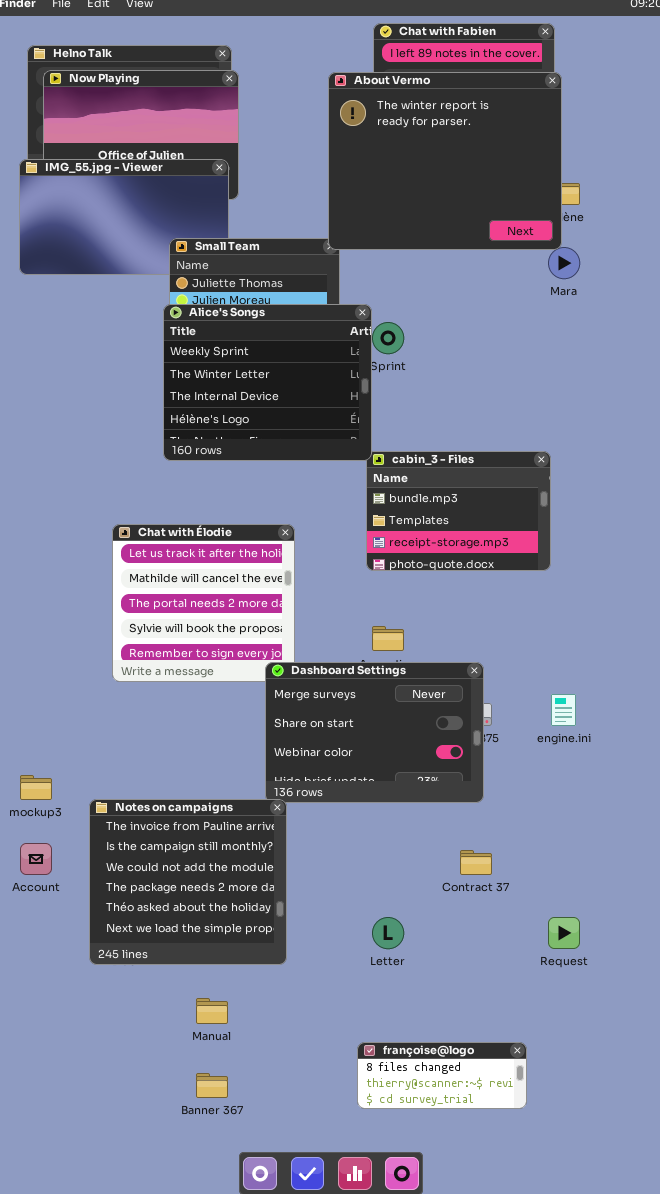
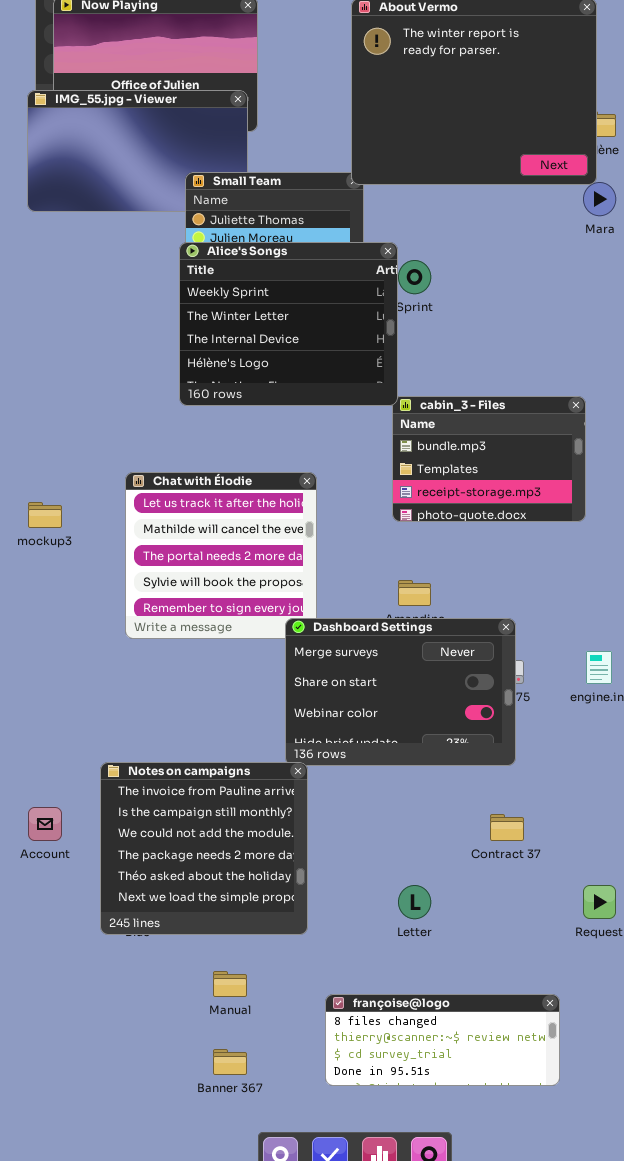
mockup3: [20,775,52,800] -> [28,502,62,528], moved
françoise@logo: [357,1042,527,1109] -> [325,994,560,1086], resized

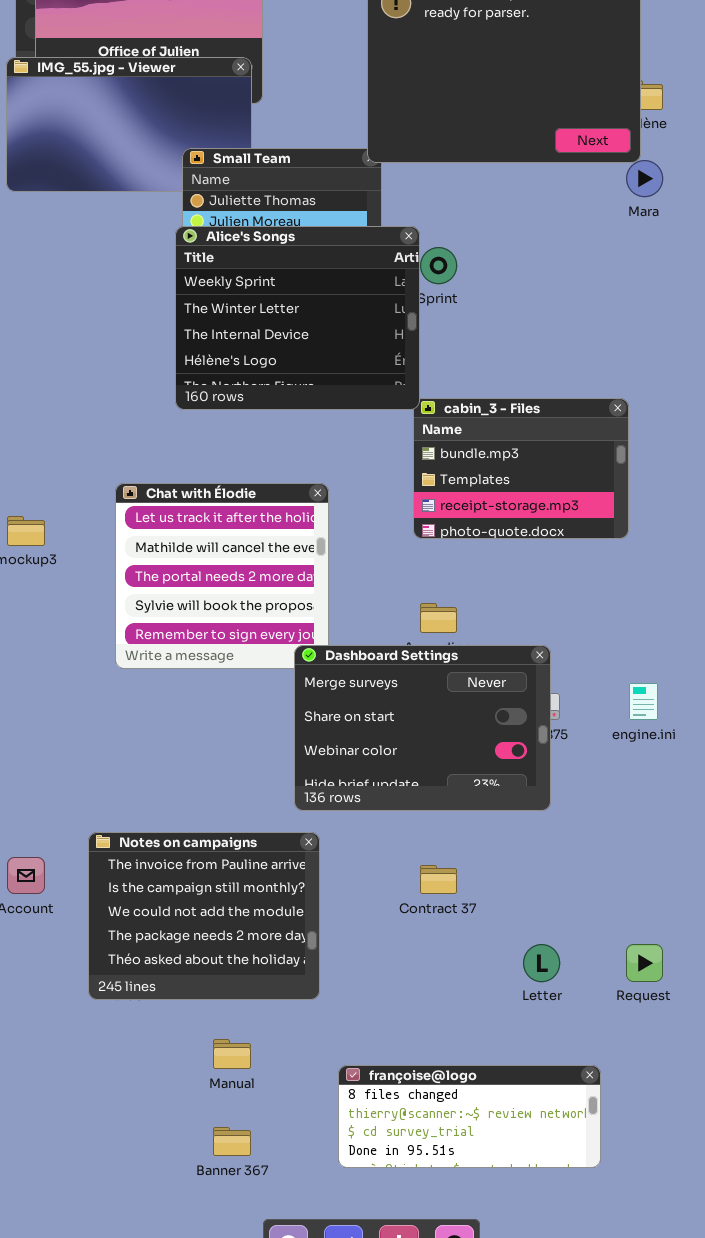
Notes on campaigns: [100,762,308,935] -> [88,832,320,1000], resized
Contract 37: [490,814,524,841] -> [420,865,457,894], moved
Letter: [398,885,431,919] -> [523,944,560,982], moved

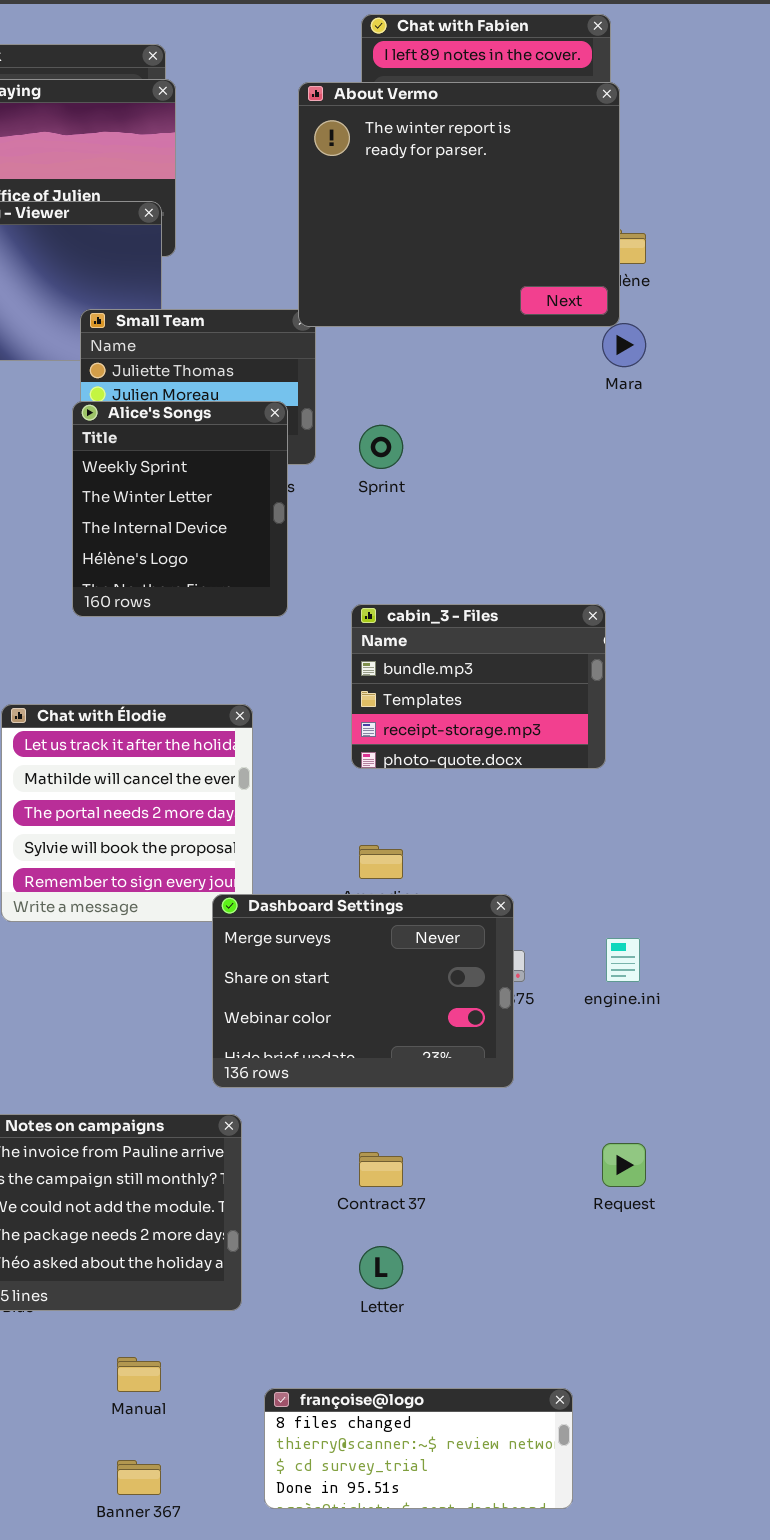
Alice's Songs: [175,226,420,410] -> [72,401,288,617], resized
Letter: [523,944,560,982] -> [359,1246,403,1289], moved
Request: [626,944,663,982] -> [602,1143,646,1187], moved

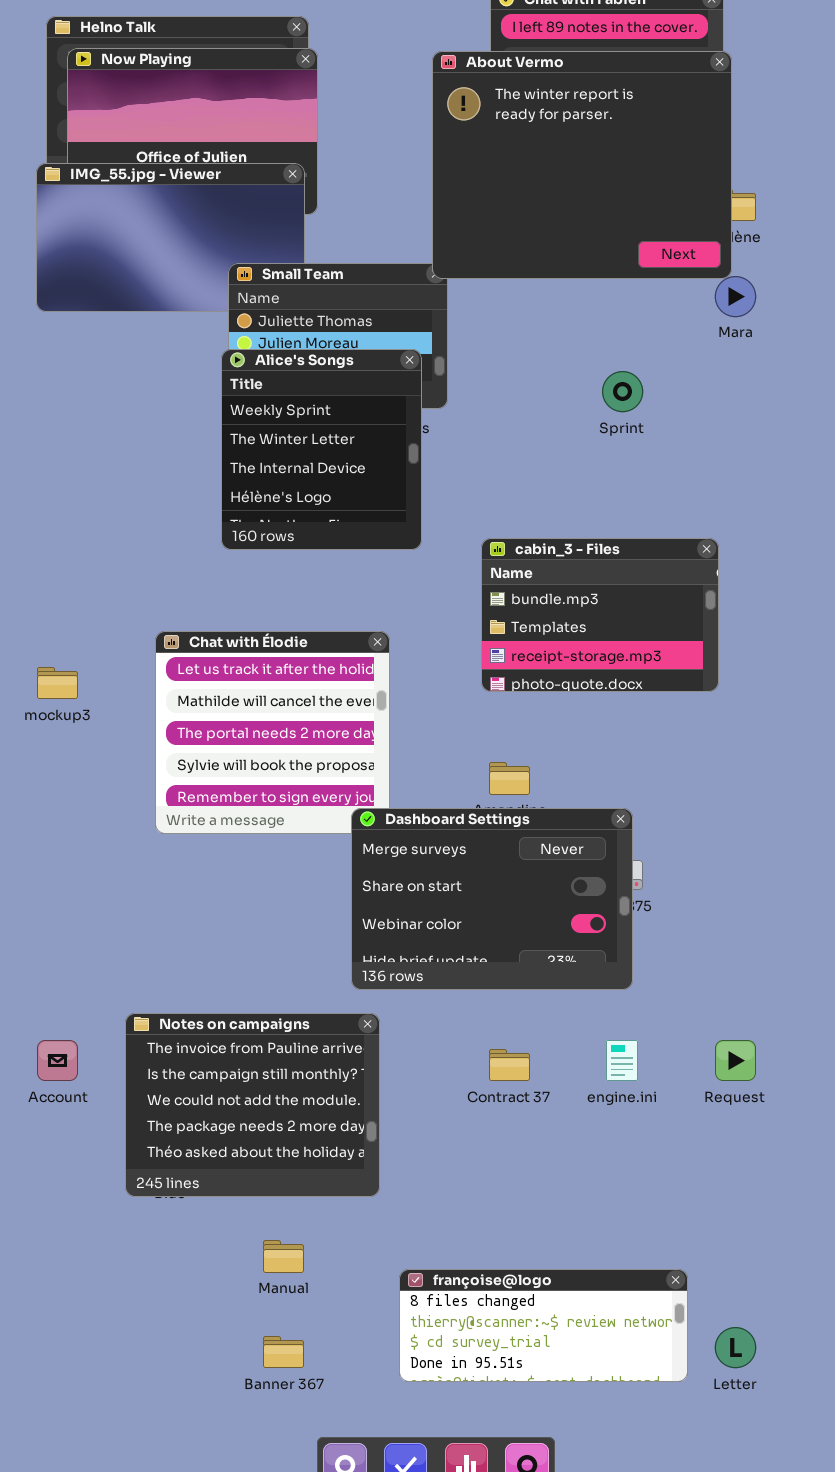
Sprint: [359,425,403,469] -> [602,371,643,412], moved
engine.ini: [606,938,640,982] -> [606,1040,638,1081], moved
Letter: [359,1246,403,1289] -> [715,1327,756,1368], moved

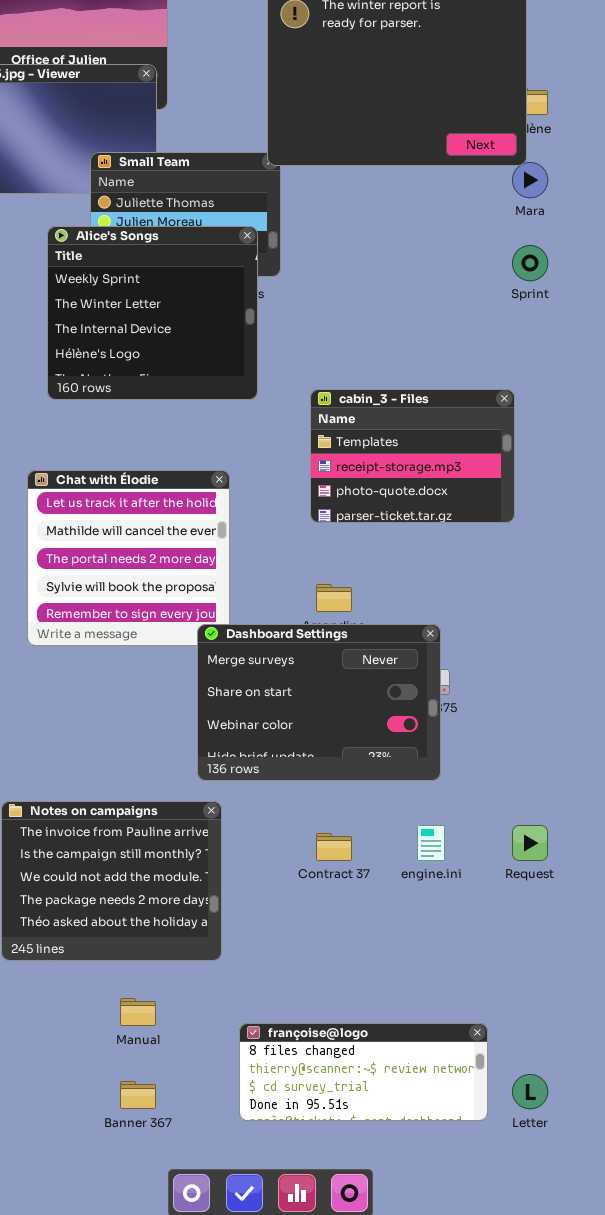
Alice's Songs: [221,349,422,550] -> [47,226,258,400], resized
Sprint: [602,371,643,412] -> [512,245,548,281], moved
cabin_3 - Files: [481,538,719,692] -> [310,389,515,523], scrolled down 1 row

